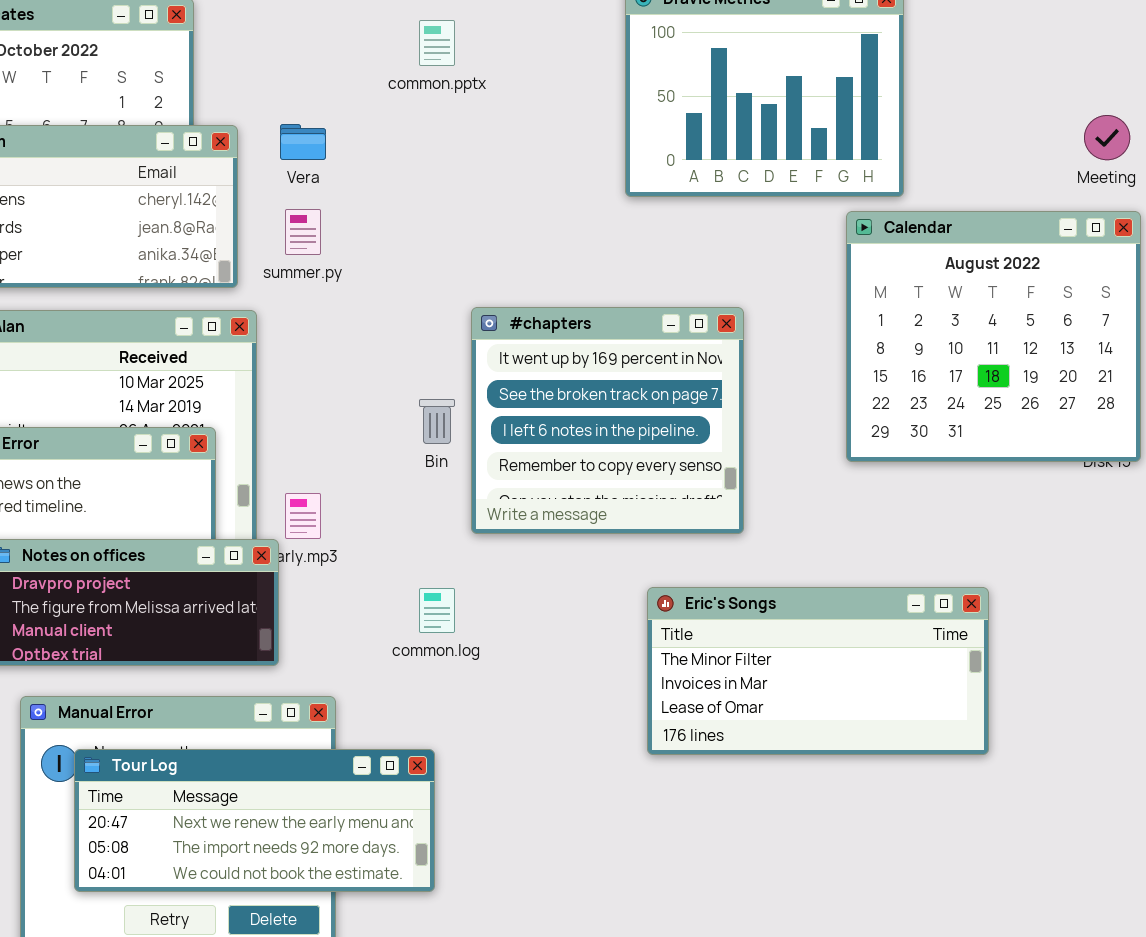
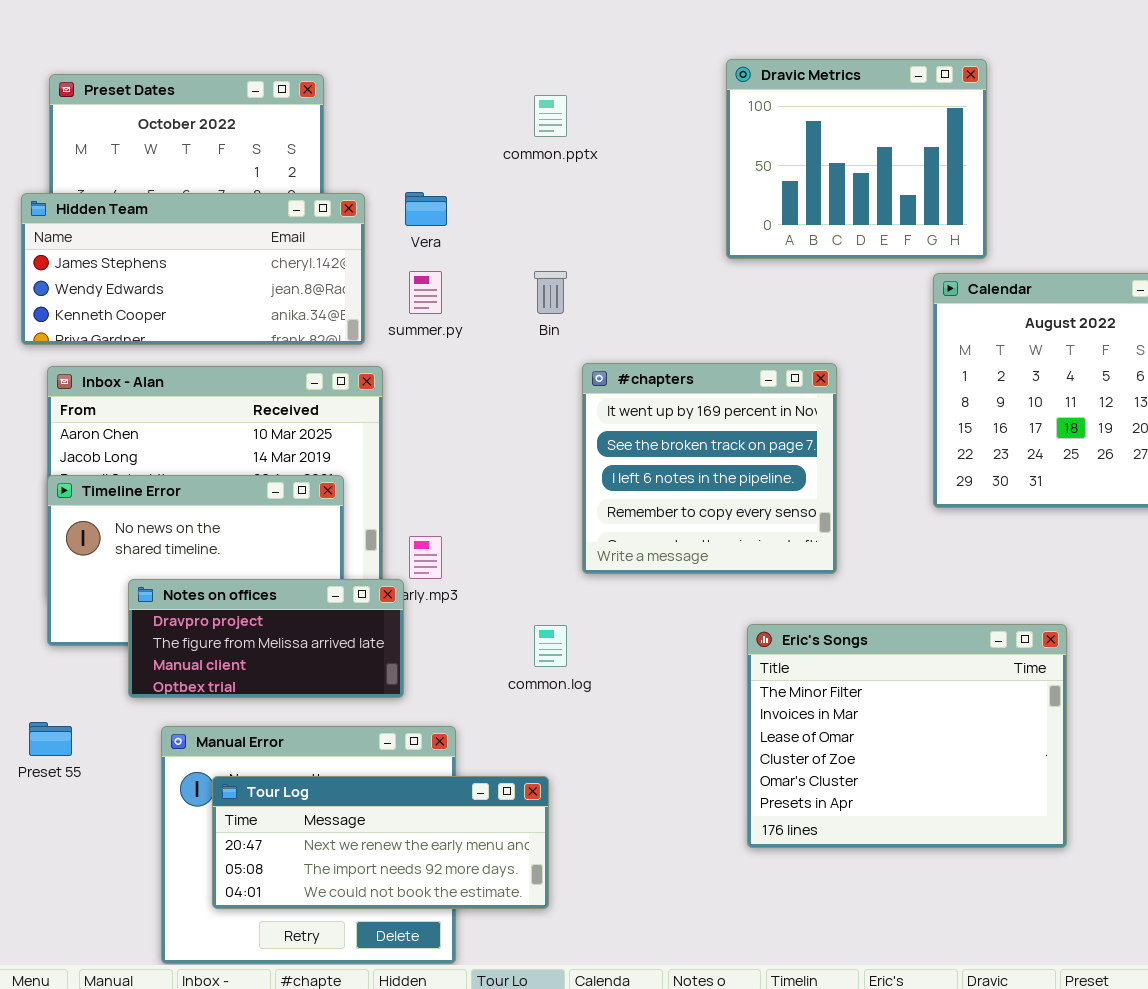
Bin: [419,399,455,444] -> [534,271,567,314], moved
Eric's Songs: [647,587,989,755] -> [747,624,1067,848], resized

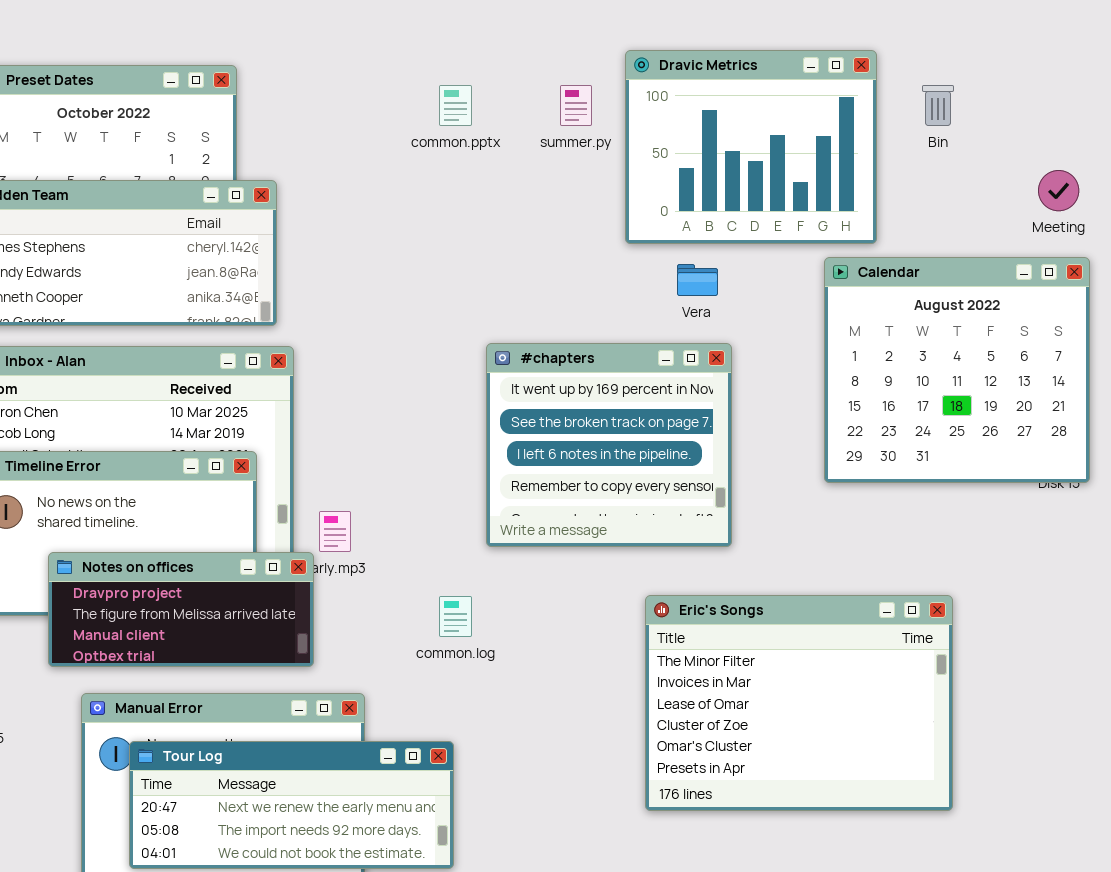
Vera: [405,192,447,226] -> [677,264,718,296], moved
summer.py: [409,271,442,314] -> [560,85,592,126], moved
Bin: [534,271,567,314] -> [922,85,954,126], moved

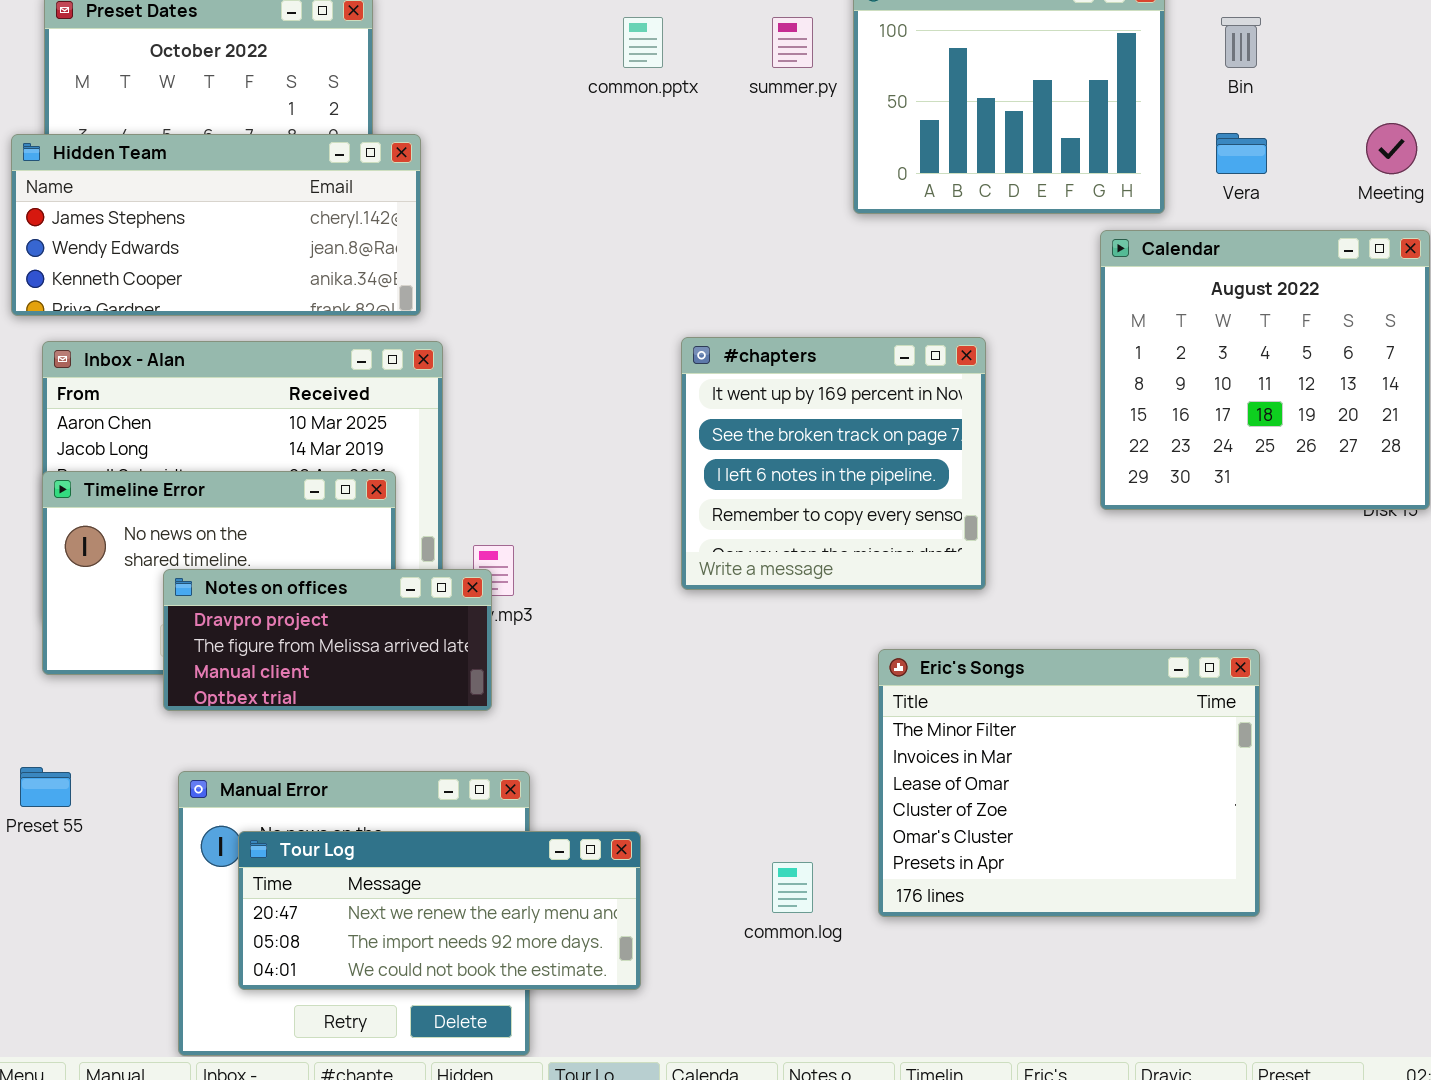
Vera: [677,264,718,296] -> [1216,133,1267,174], moved
Notes on offices: [48,552,314,667] -> [163,569,492,711], moved
common.log: [439,596,472,637] -> [772,862,813,913], moved

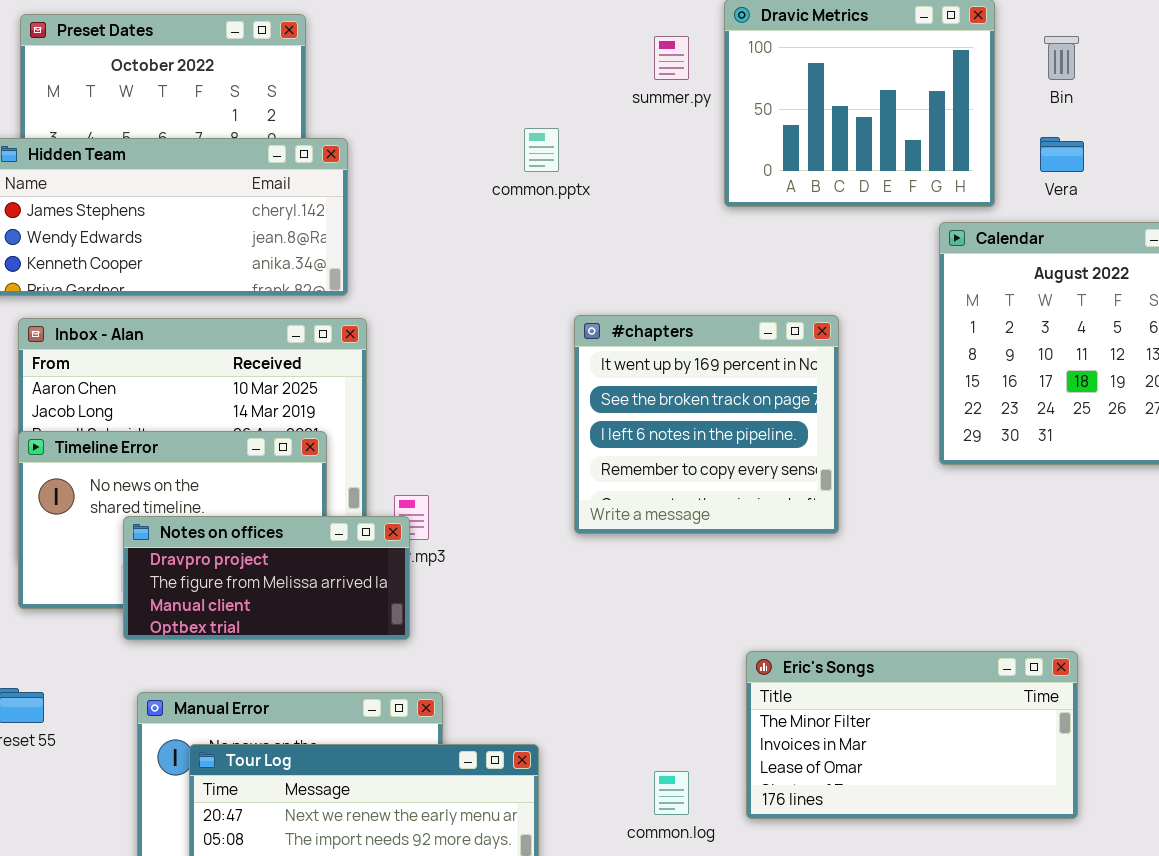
common.pptx: [623,17,663,68] -> [524,128,559,172], moved
Eric's Songs: [878,649,1260,917] -> [746,651,1078,819], resized

